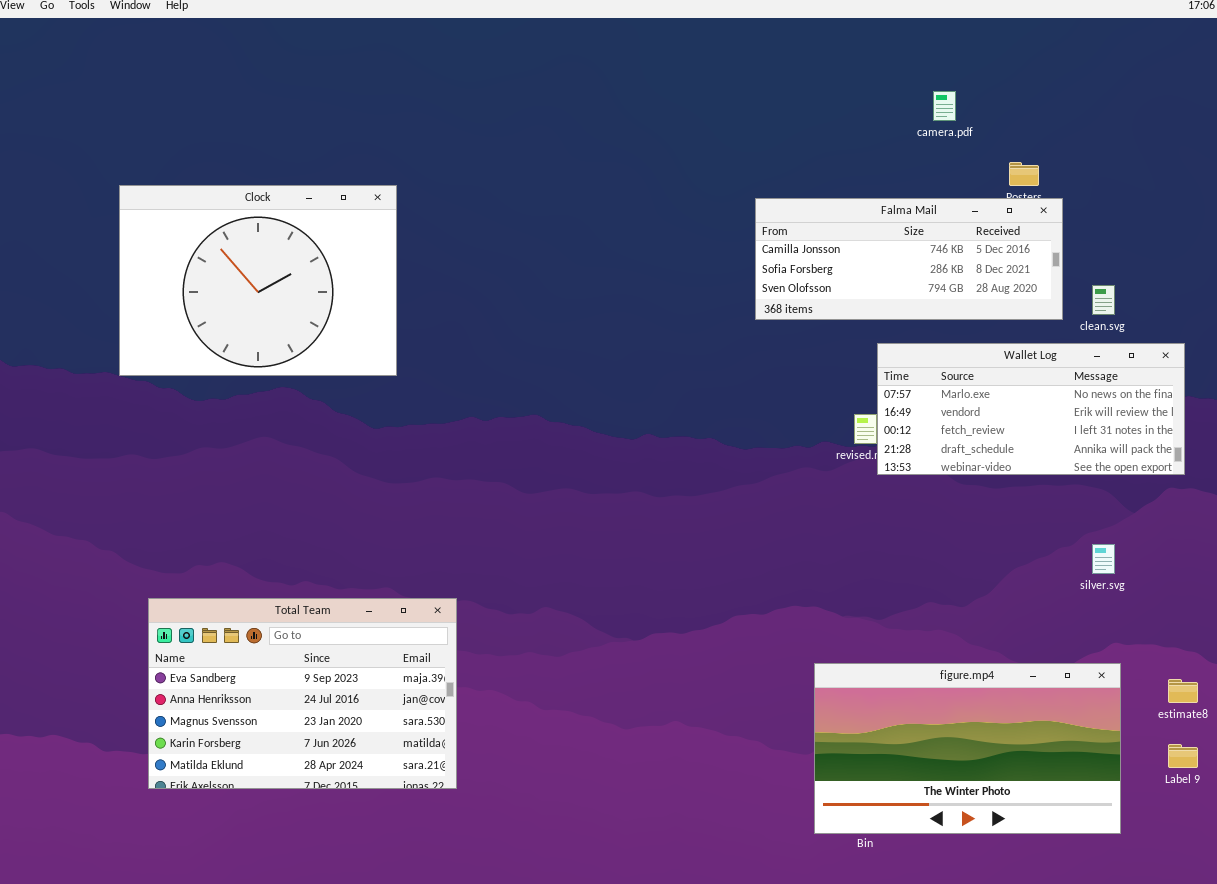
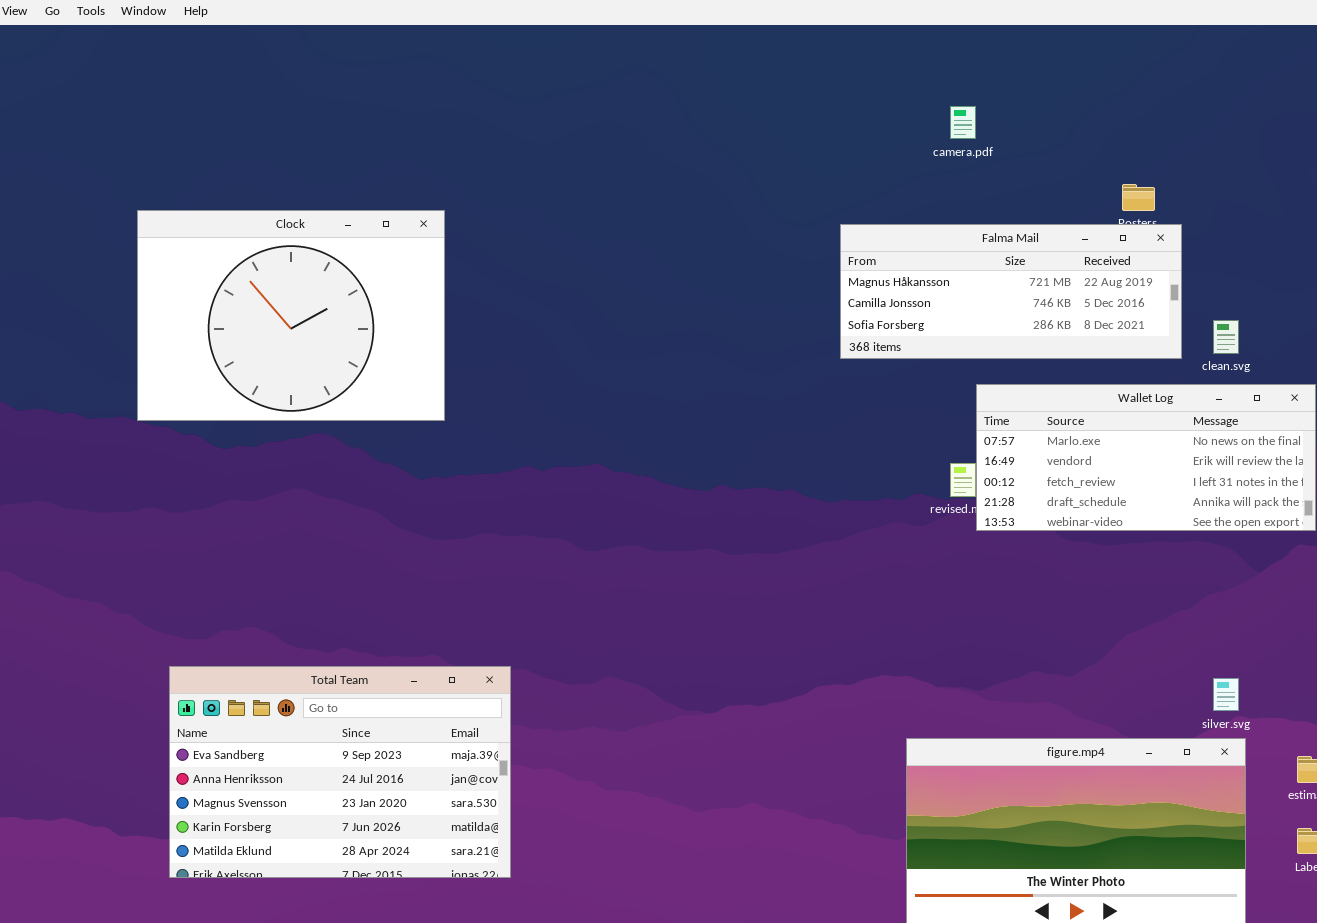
camera.pdf: [933,91,956,121] -> [950,106,976,139], moved
Falma Mail: [755,198,1063,320] -> [840,224,1182,359], scrolled up 1 row
silver.svg: [1092,544,1115,574] -> [1213,678,1239,711], moved

